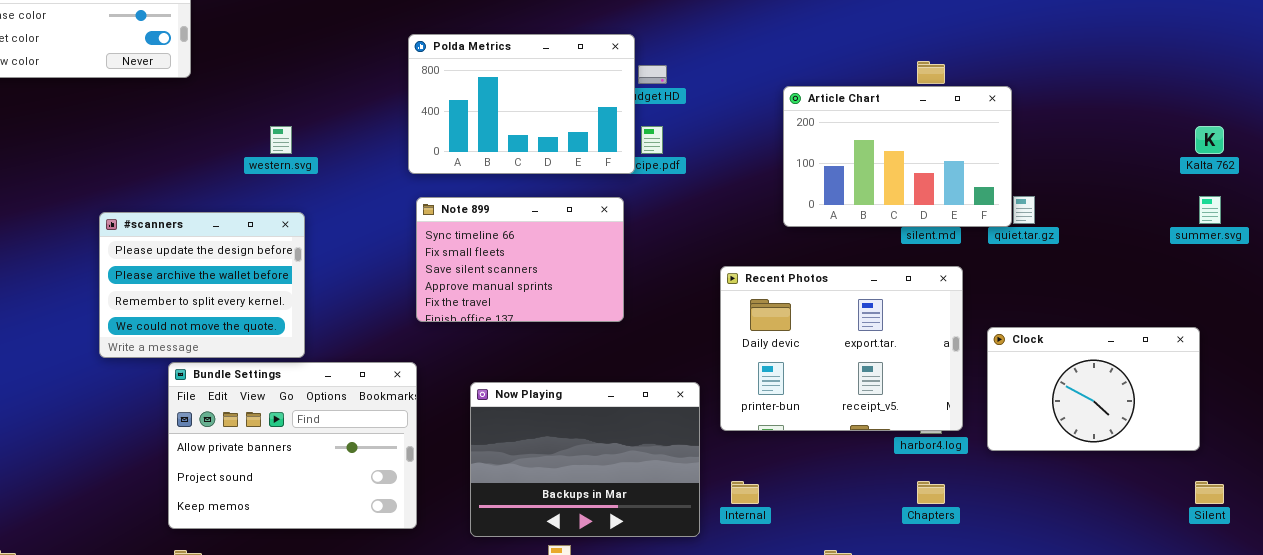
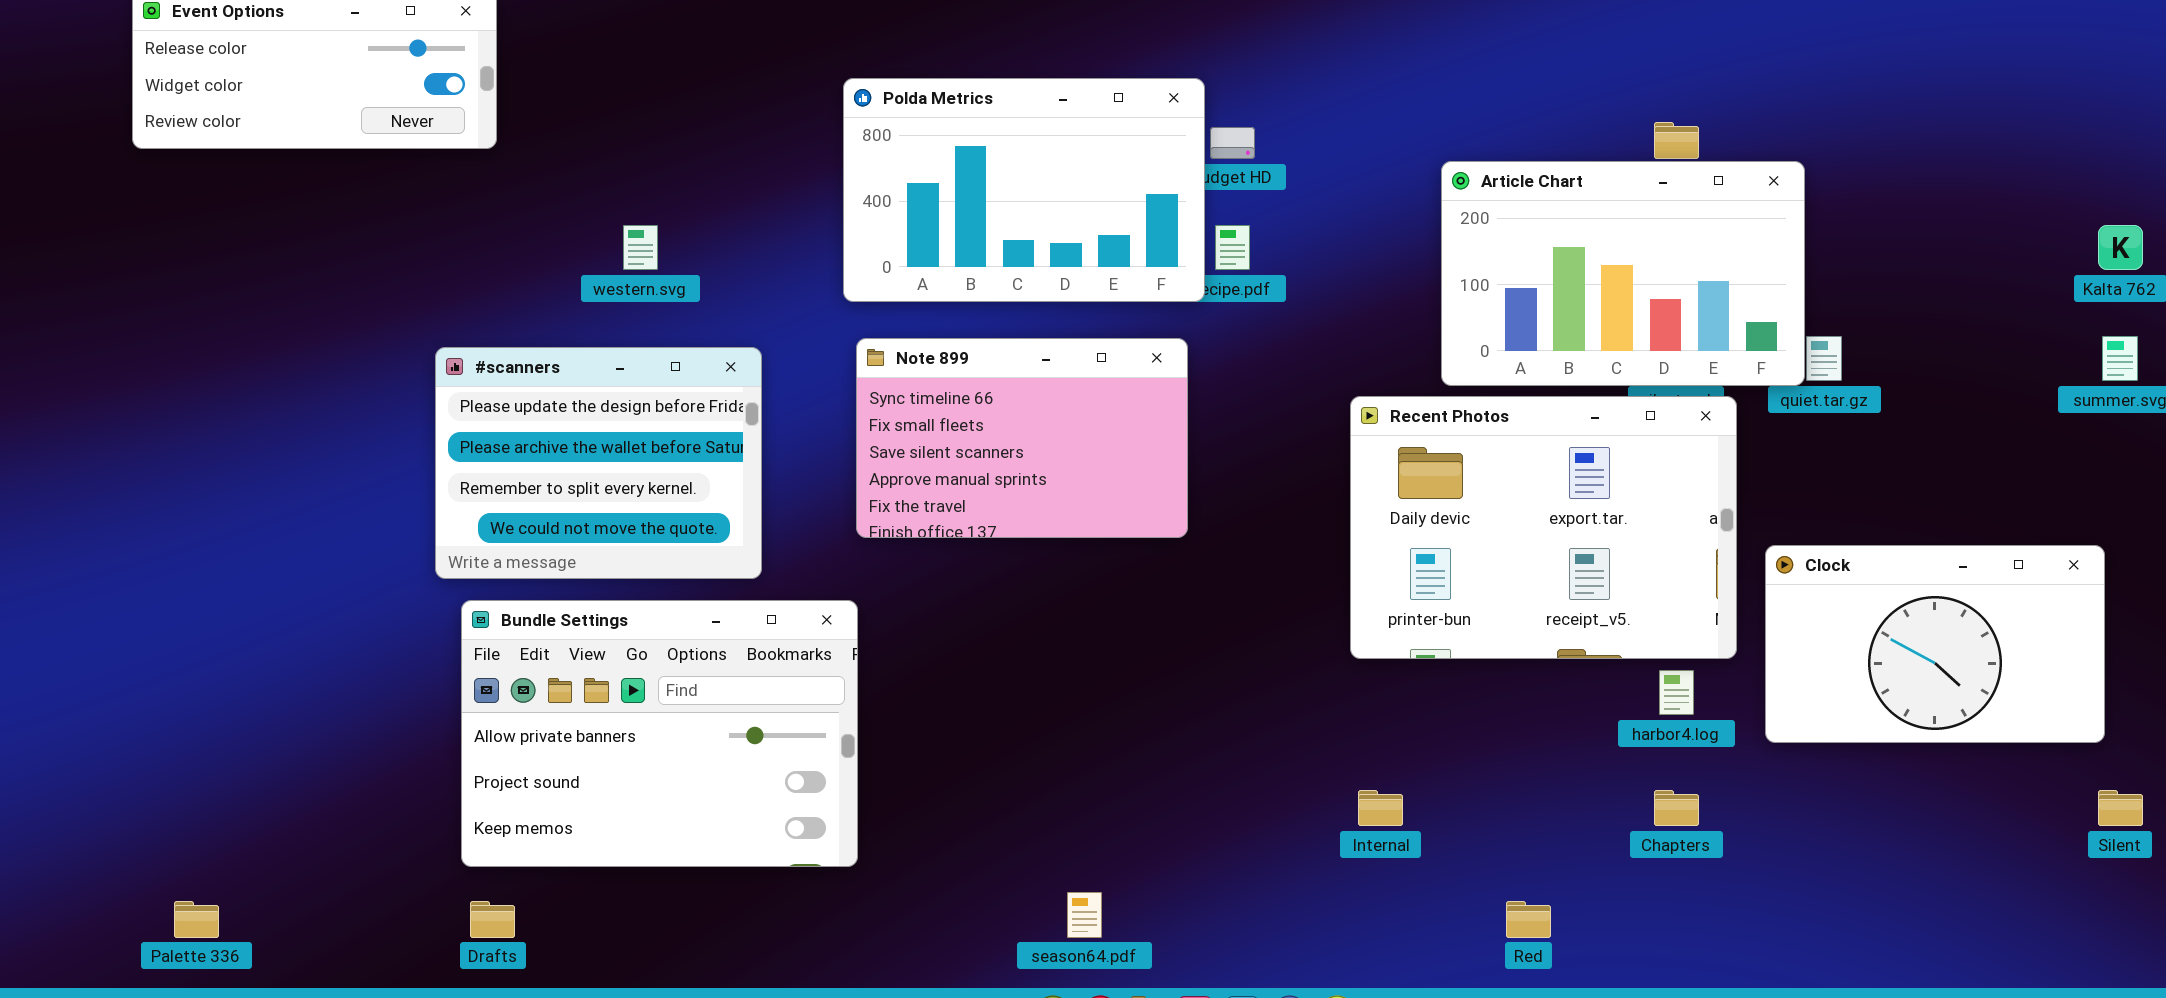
#scanners: [99,212,305,358] -> [435,347,762,579], moved
Recent Photos: [720,266,963,431] -> [1350,396,1737,659], moved
Now Playing: [470,382,700,537] -> none, closed

